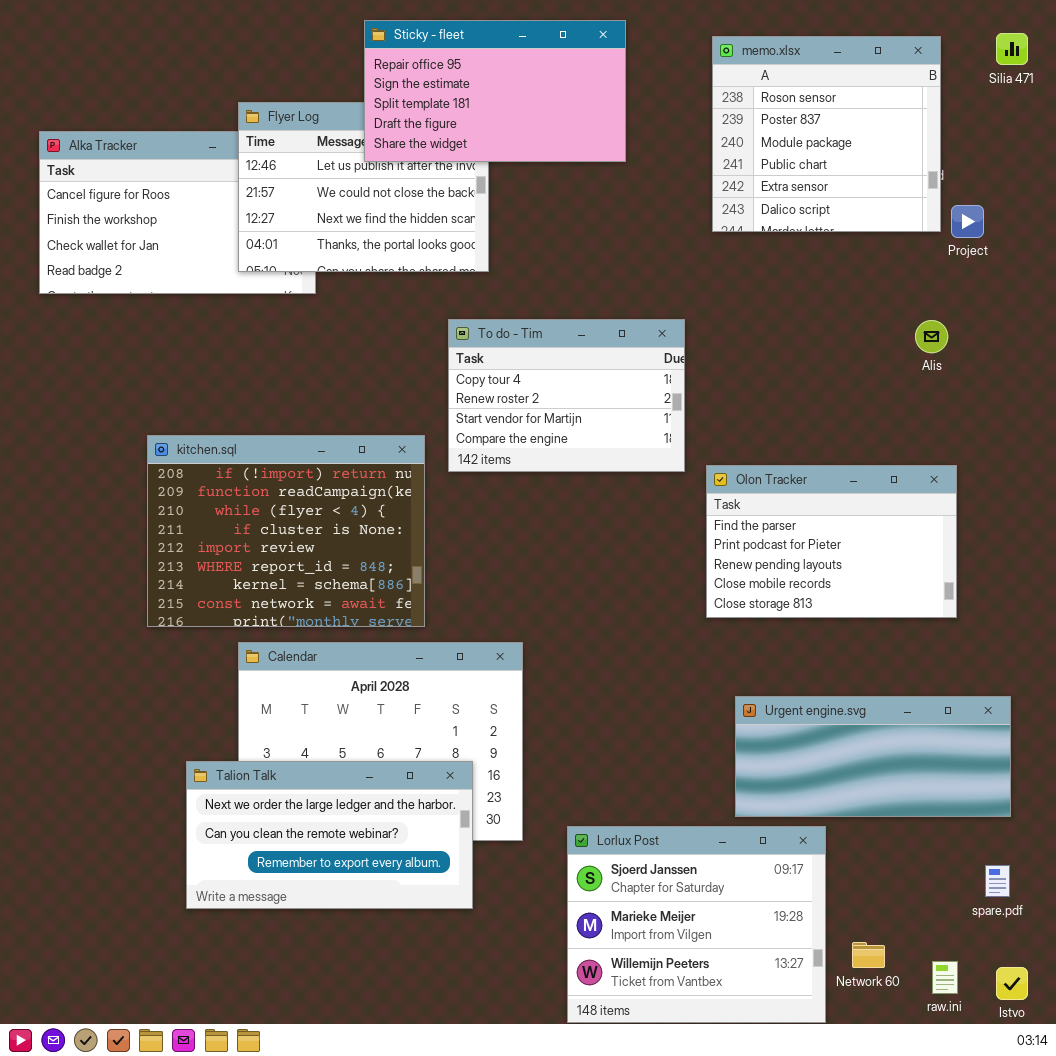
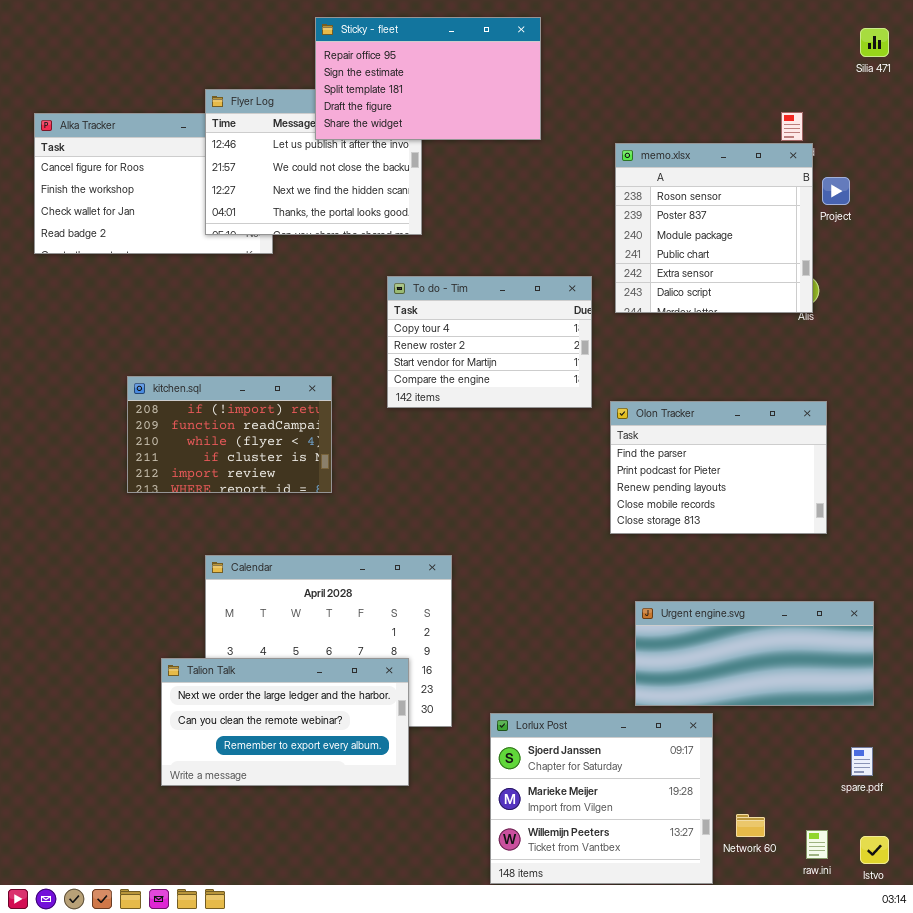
memo.xlsx: [712,36,941,232] -> [615,143,813,313], moved
kitchen.sql: [147,435,425,627] -> [127,376,332,493], resized

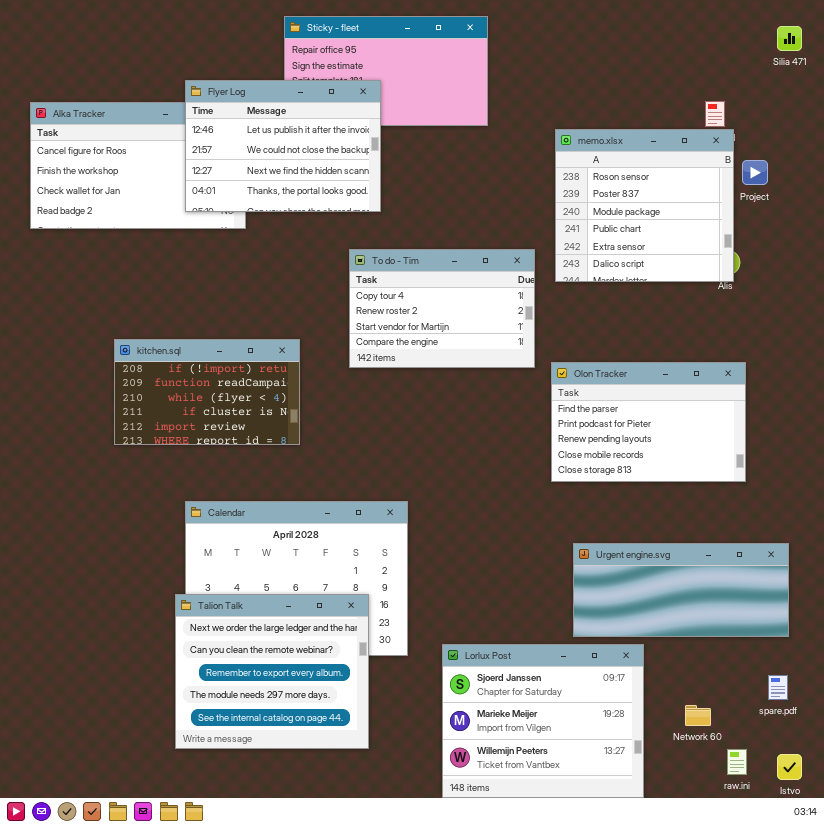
Flyer Log: [205,89,422,235] -> [185,80,381,212], raised
Talion Talk: [161,658,409,786] -> [175,594,369,749], resized
Network 60: [736,814,765,837] -> [685,705,711,726], moved

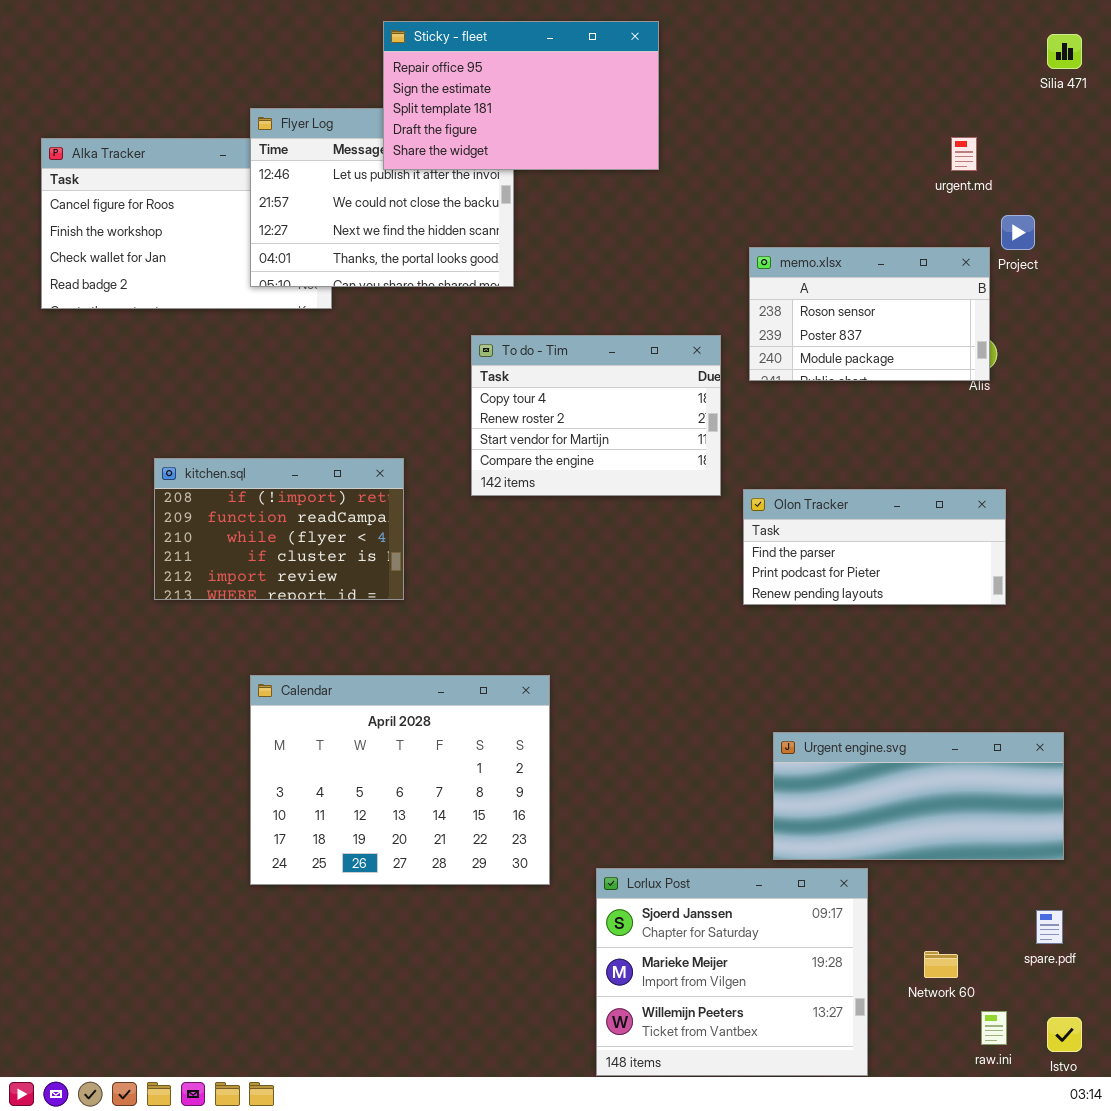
Sticky - fleet: [284,16,488,126] -> [383,21,659,170], raised
memo.xlsx: [555,129,734,282] -> [749,247,990,381], resized
Olon Tracker: [551,362,746,482] -> [743,489,1006,605], resized
Talion Talk: [175,594,369,749] -> none, closed

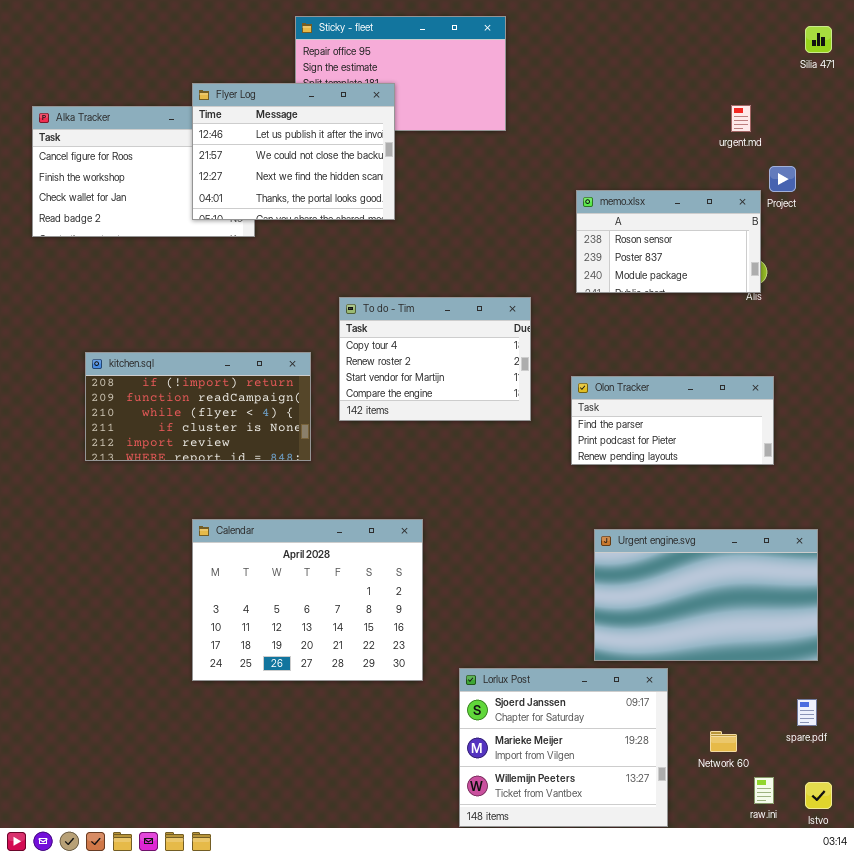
Flyer Log: [250,108,514,287] -> [192,83,395,220], raised
To do - Tim: [471,335,721,496] -> [339,297,531,421], moved
kitchen.sql: [154,458,404,600] -> [85,352,311,461], resized
Urgent engine.svg: [773,732,1064,860] -> [594,529,818,661], resized

